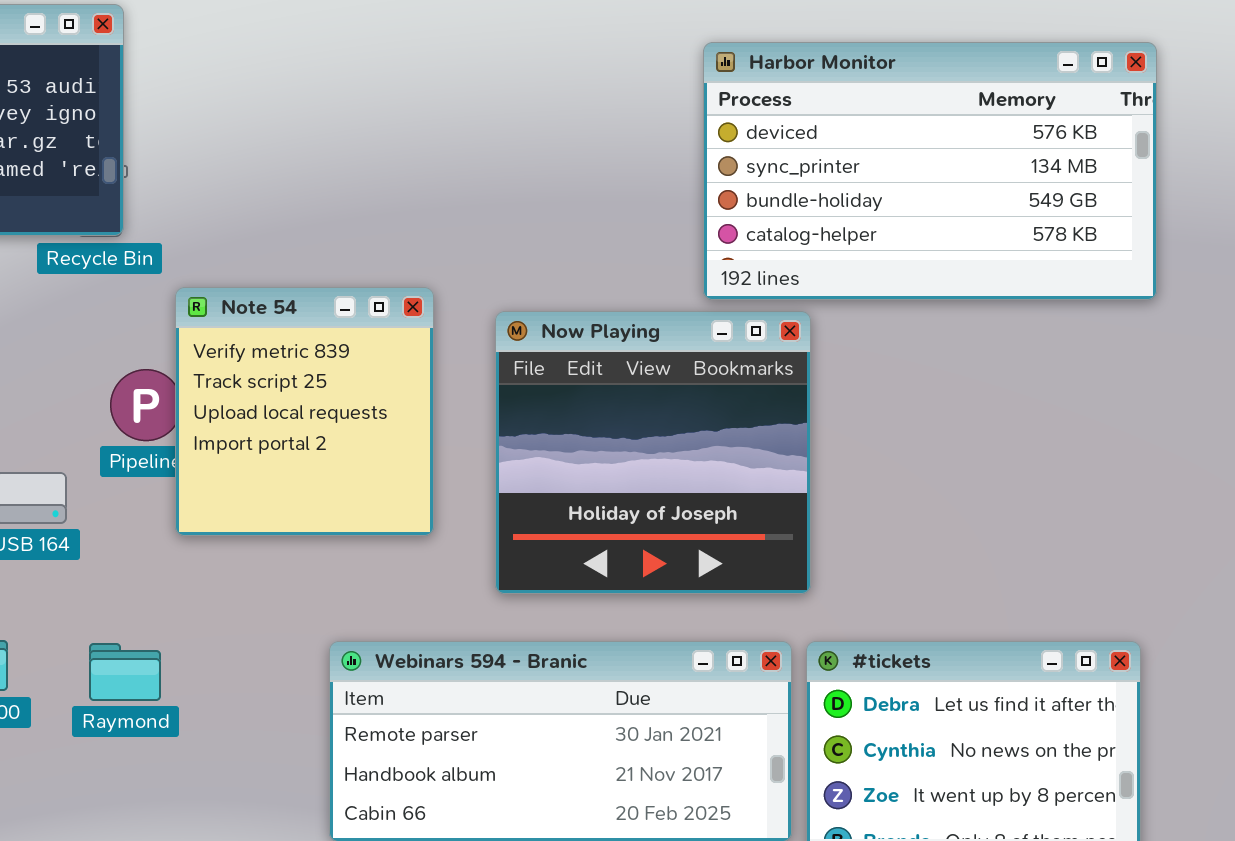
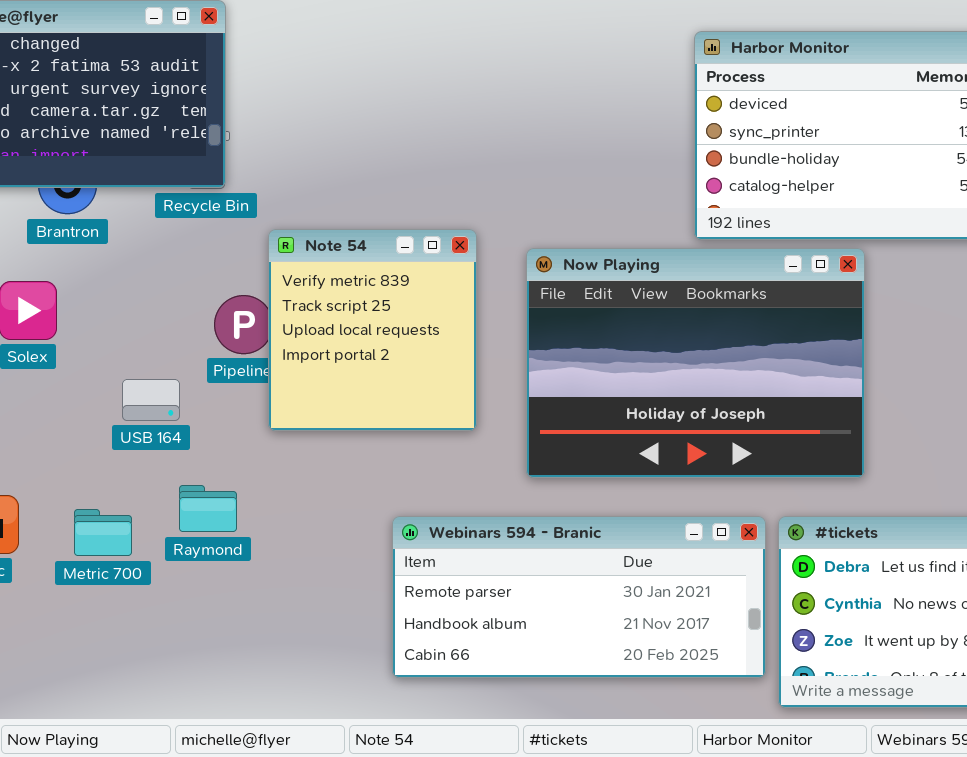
Now Playing: [495,311,811,594] -> [526,248,865,478], resized
Raymond: [89,643,161,701] -> [179,485,237,532], moved

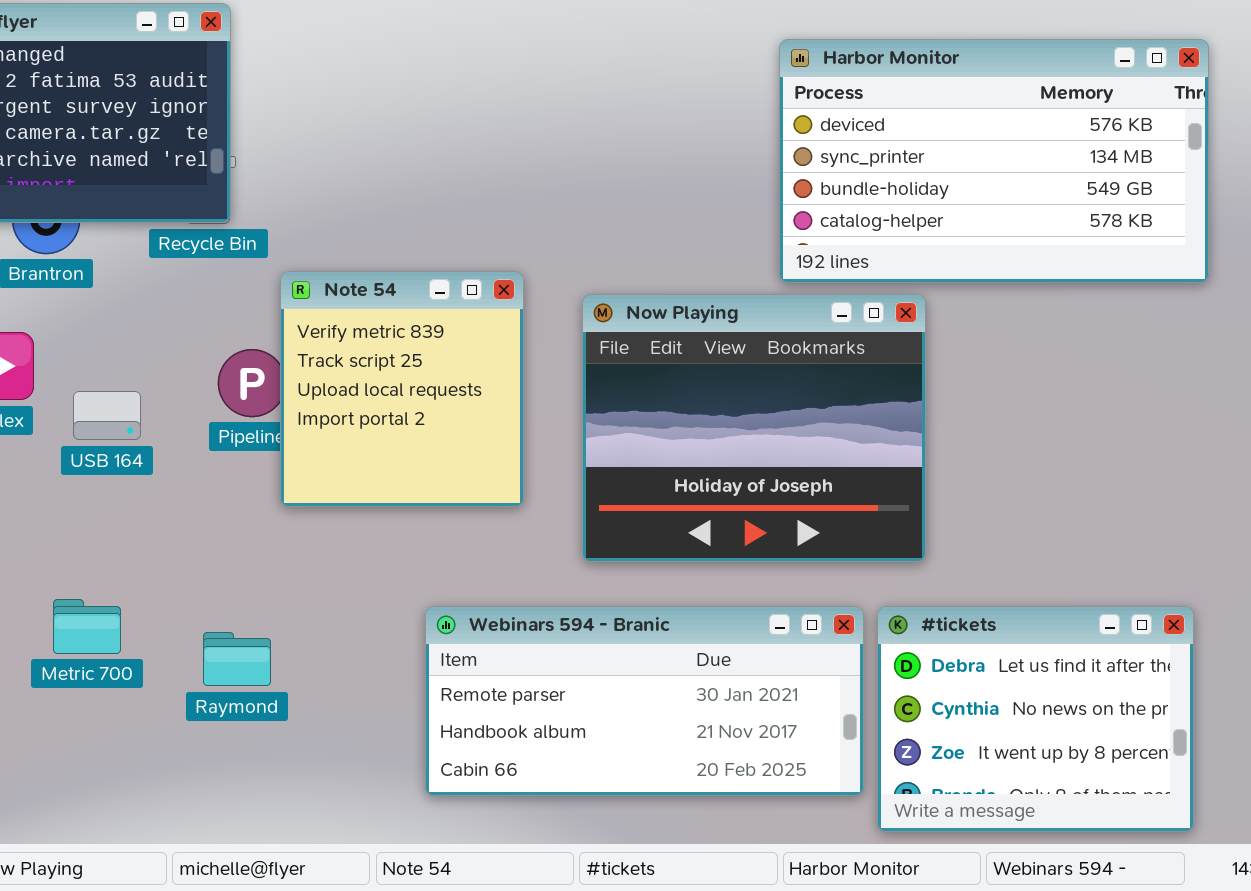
Now Playing: [526,248,865,478] -> [582,294,926,562], resized
USB 164: [122,379,180,421] -> [73,391,141,440], moved
Raymond: [179,485,237,532] -> [203,632,271,686], moved

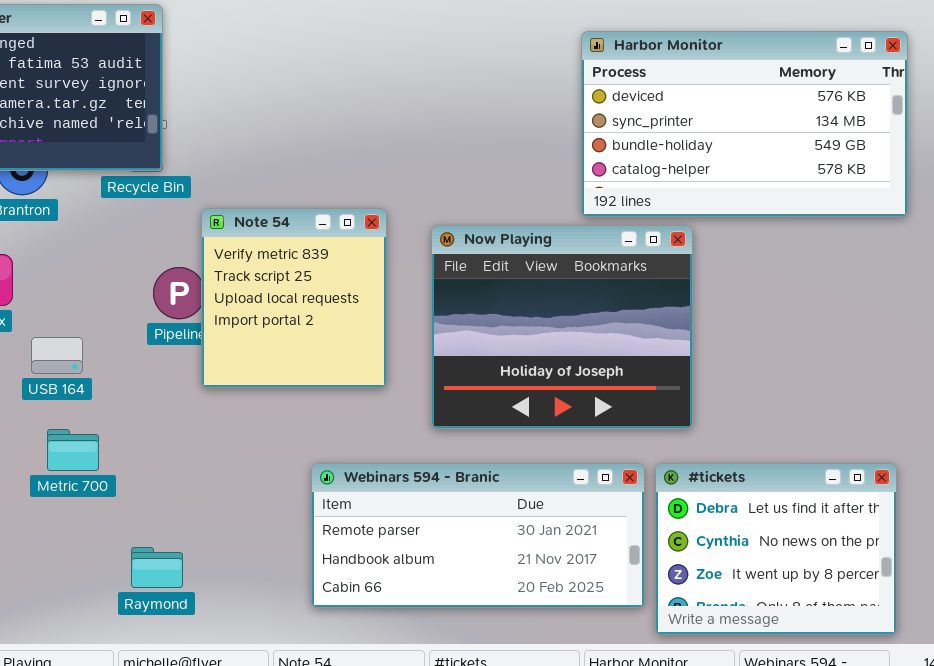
USB 164: [73,391,141,440] -> [31,337,83,374], moved
Metric 700: [53,599,121,654] -> [47,429,99,471], moved
Raymond: [203,632,271,686] -> [131,547,183,588], moved

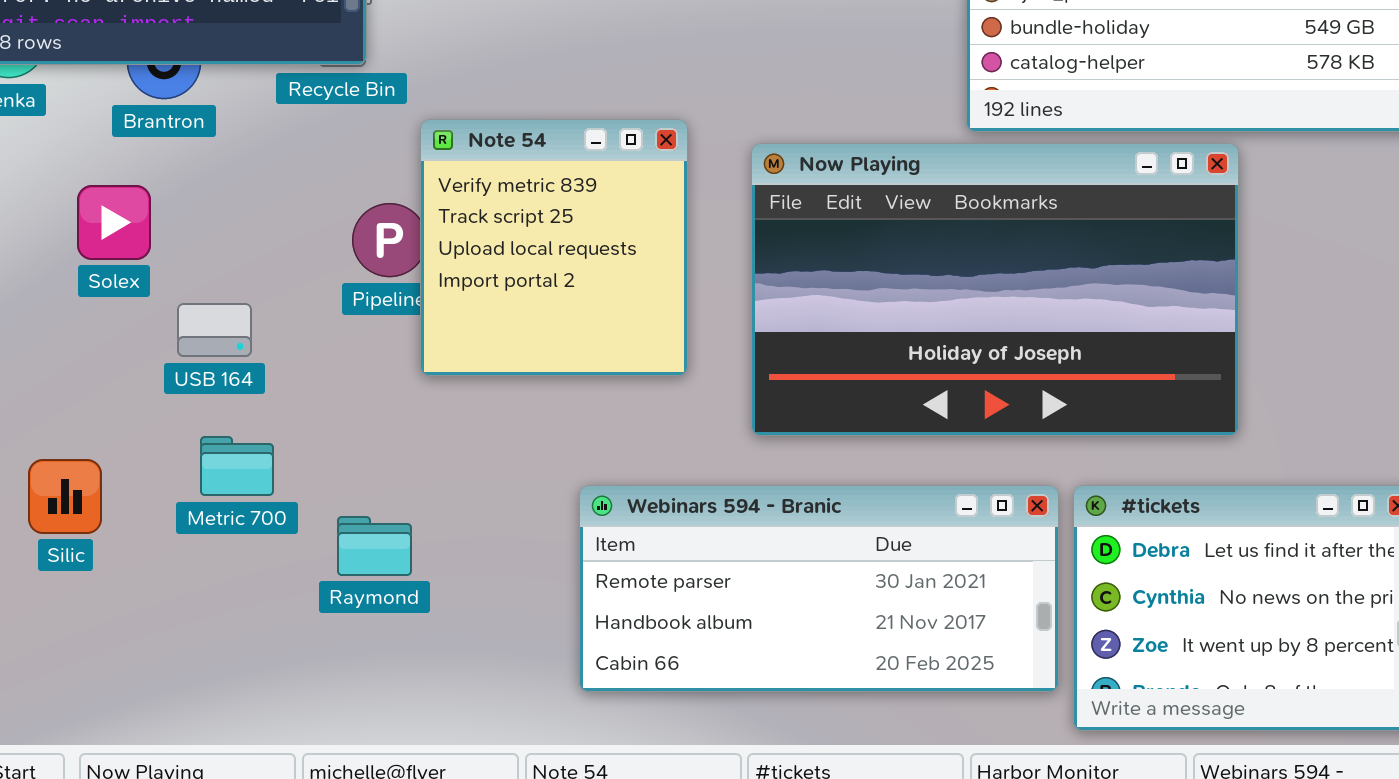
Now Playing: [431,225,693,429] -> [751,143,1239,436], resized
Raymond: [131,547,183,588] -> [337,516,412,576], moved

